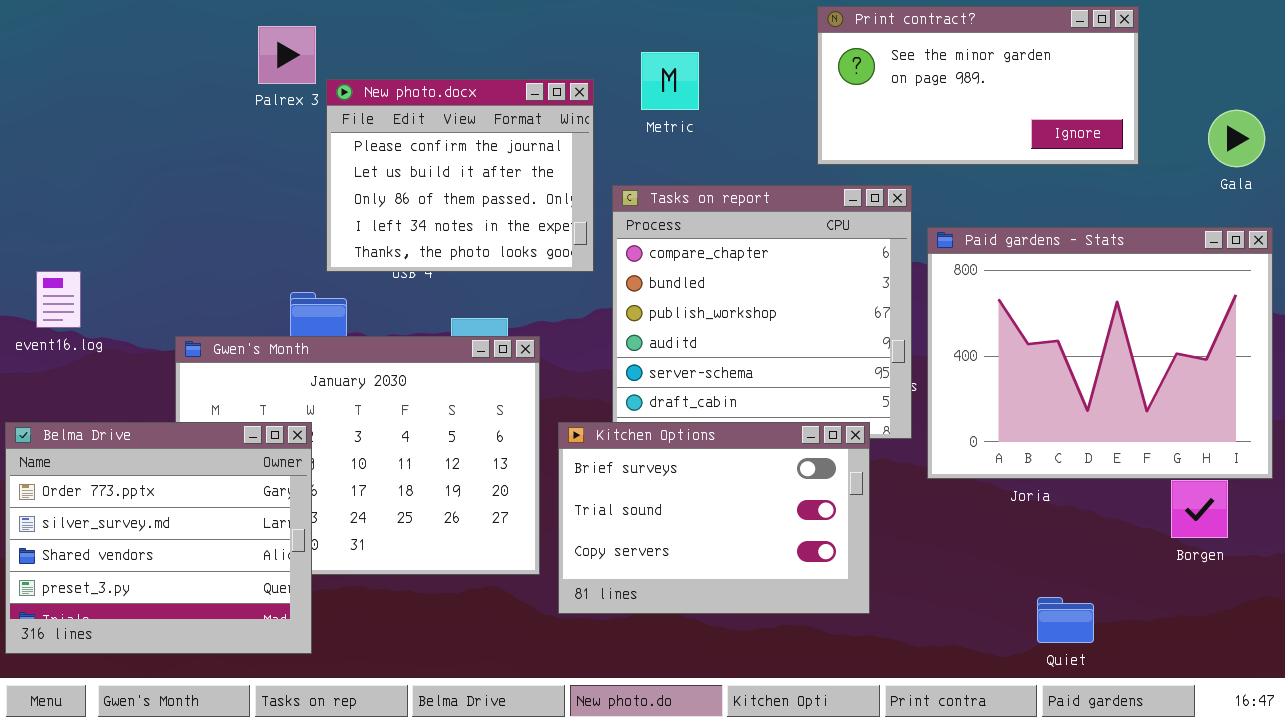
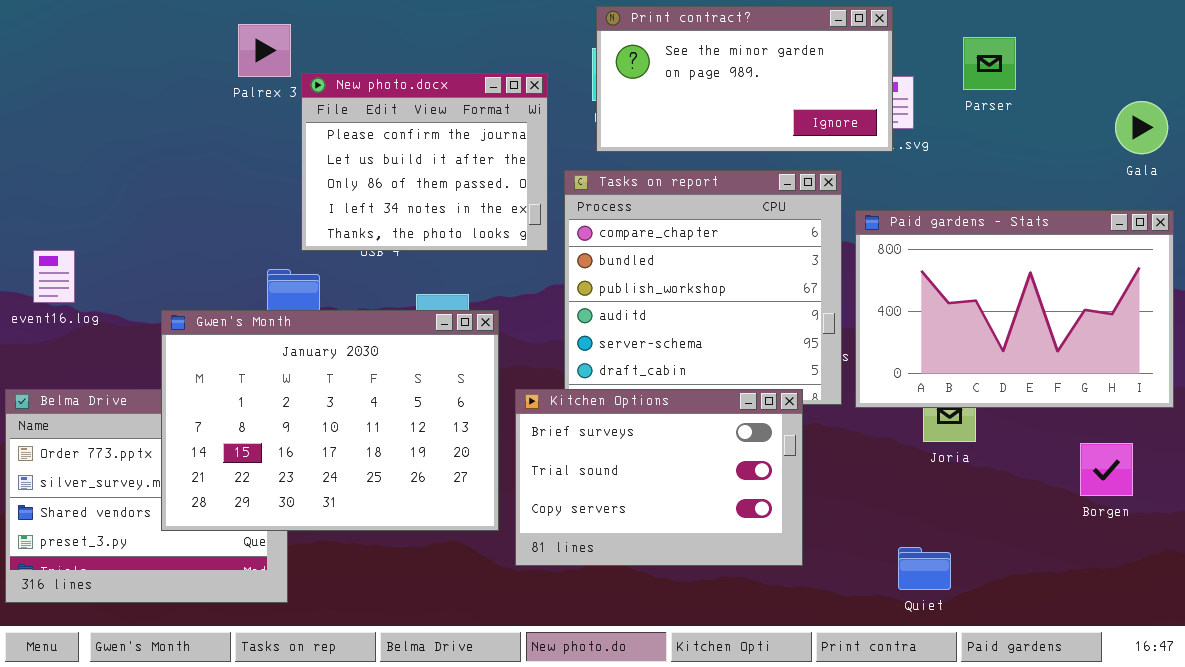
Print contract?: [817,6,1139,165] -> [596,6,893,152], moved
Paid gardens - Stats: [927,227,1273,479] -> [855,210,1174,408], resized
Gwen's Month: [175,336,540,575] -> [161,310,499,531], raised
Quiet: [1037,597,1094,643] -> [898,547,951,590], moved

